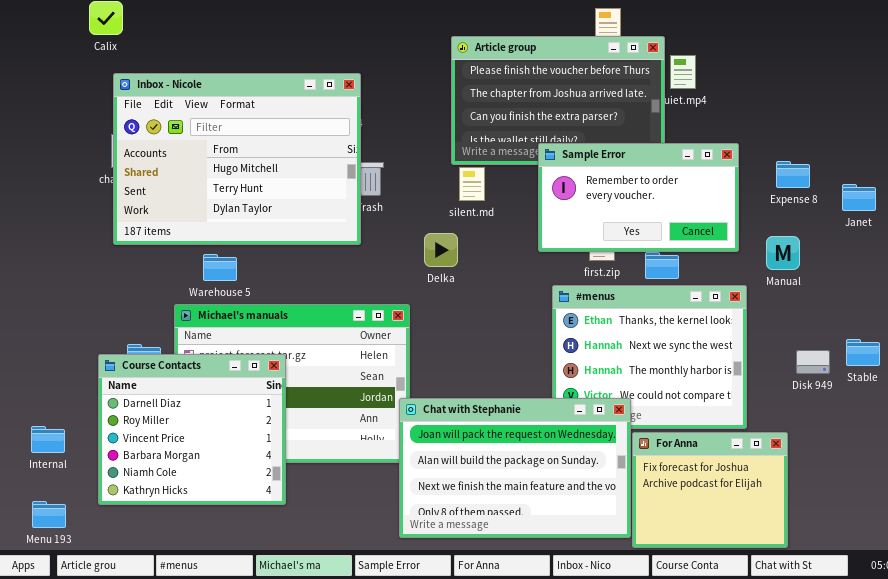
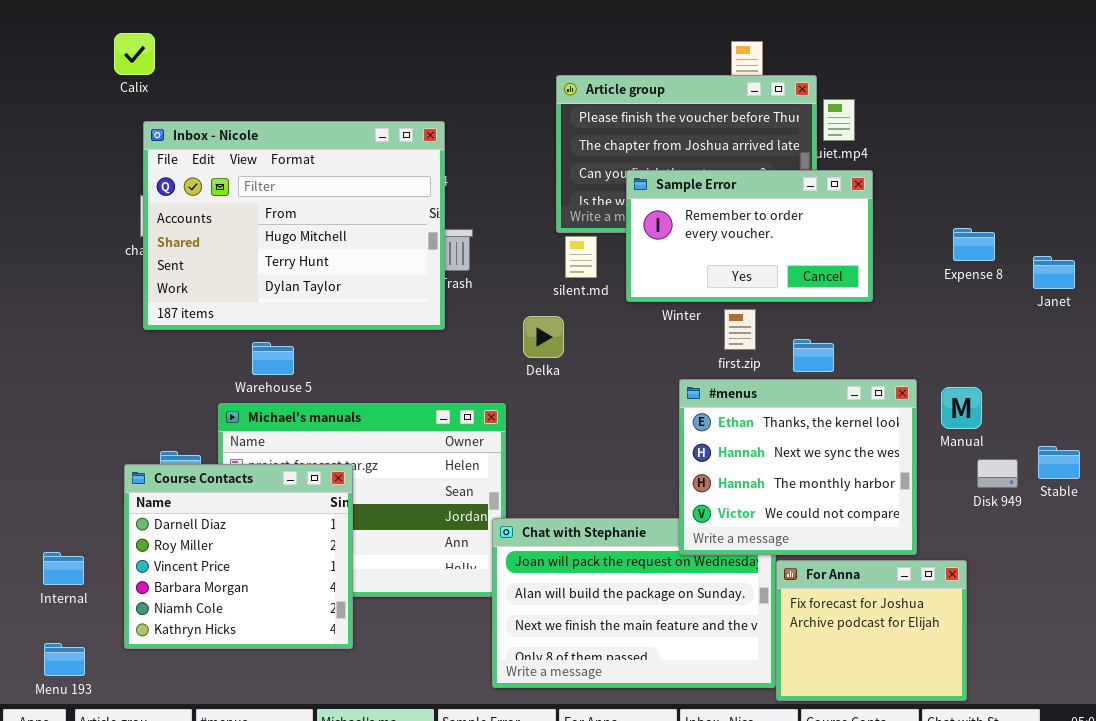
Sample Error: [538,143,739,252] -> [626,170,873,302], moved
Manual: [766,236,800,270] -> [941,387,982,429], moved
#menus: [552,285,747,429] -> [679,379,917,555], raised

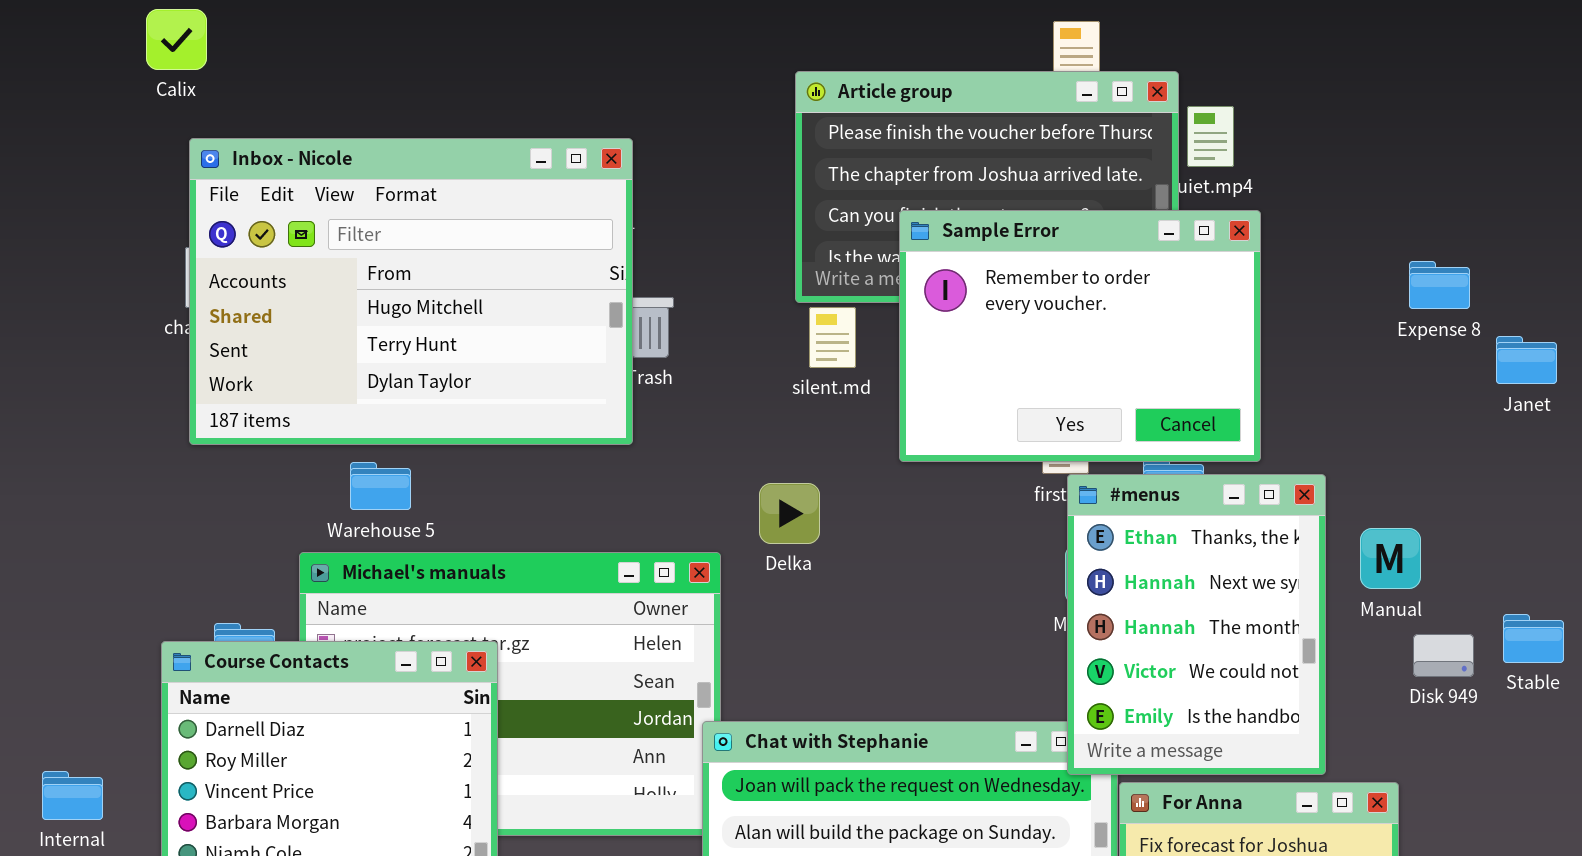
Sample Error: [626,170,873,302] -> [899,210,1261,462], resized
Expense 8: [953,228,995,261] -> [1409,261,1470,309], moved
Delka: [523,316,564,358] -> [759,483,820,544], moved
#menus: [679,379,917,555] -> [1067,474,1326,775], resized

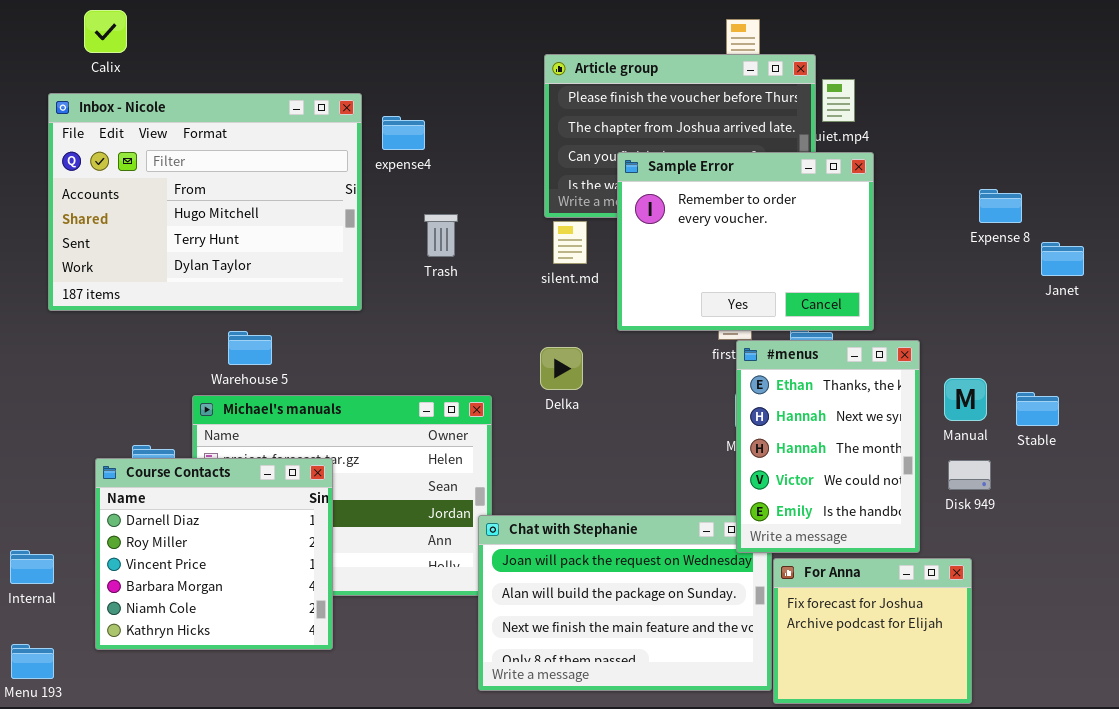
Inbox - Nicole: [189,138,633,445] -> [48,93,362,311], moved
Delka: [759,483,820,544] -> [540,347,583,390], moved
Stable: [1503,614,1564,663] -> [1016,392,1059,426], moved
Disk 949: [1413,634,1474,677] -> [948,460,991,490], moved

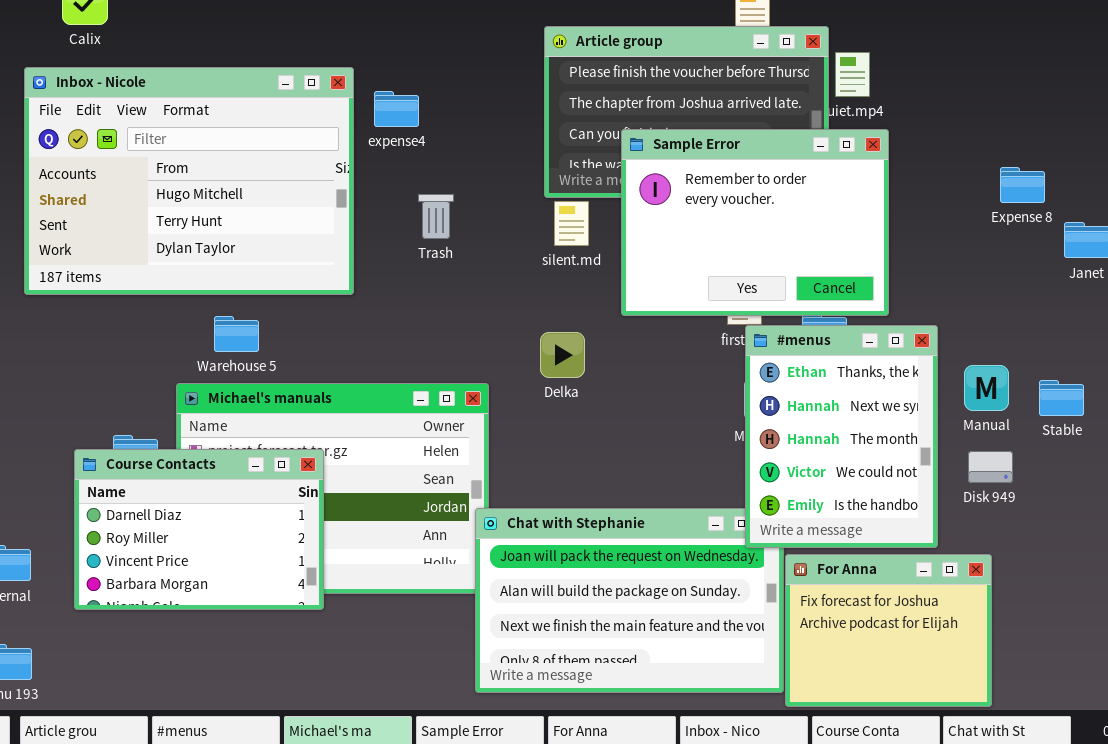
Course Contacts: [95,458,333,650] -> [74,449,324,610], resized

